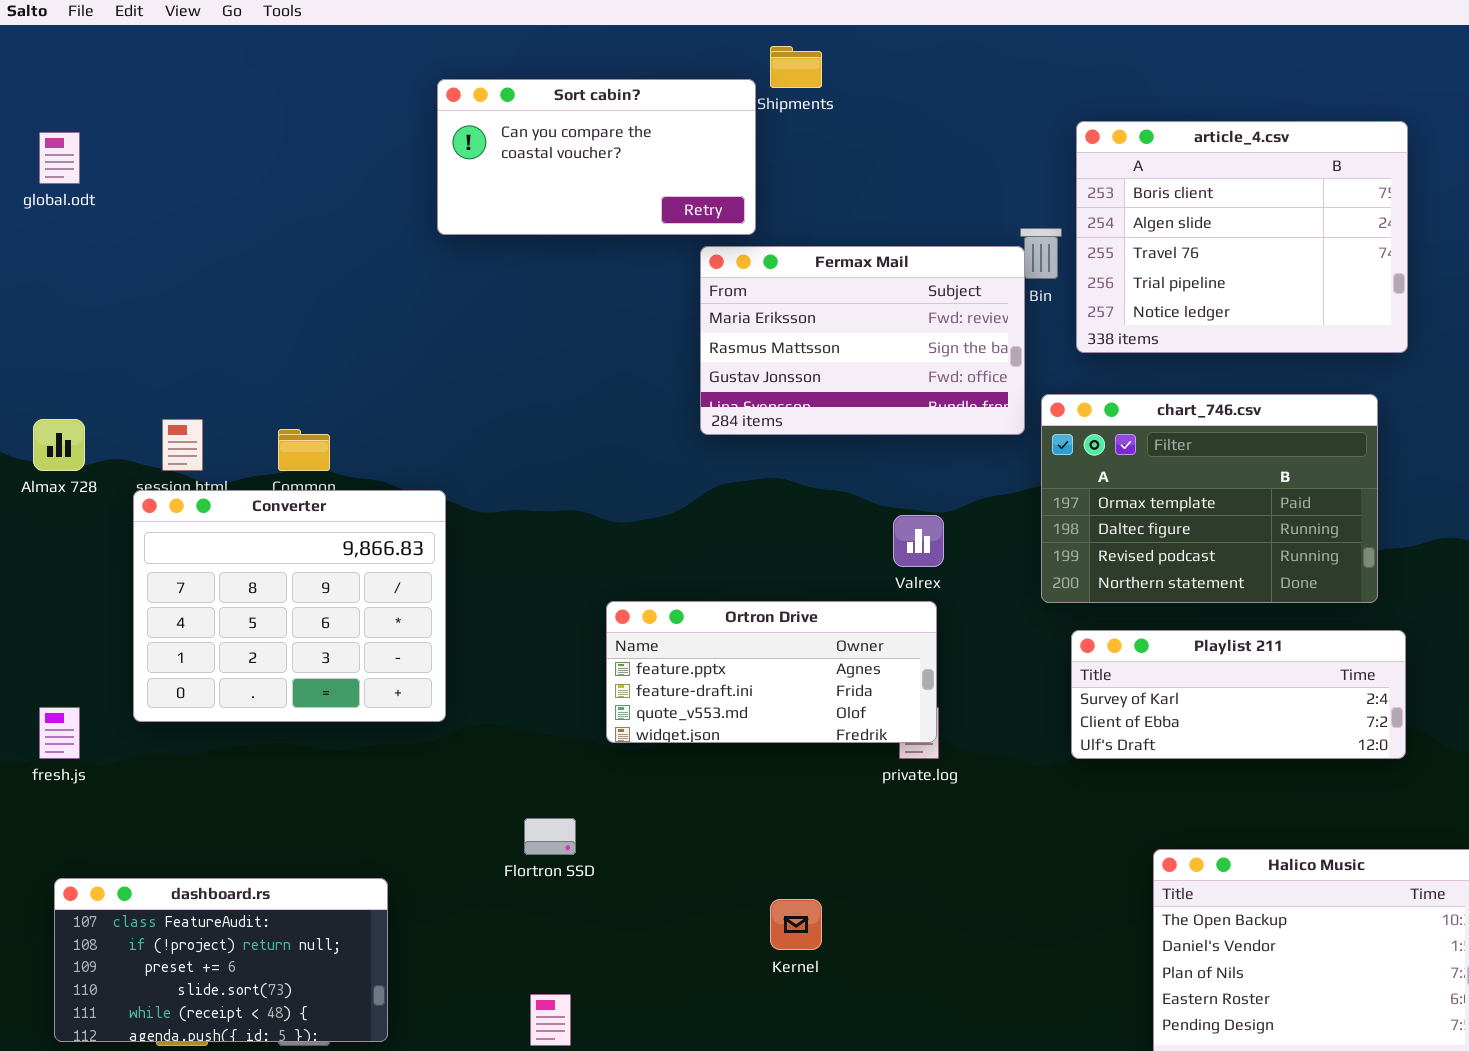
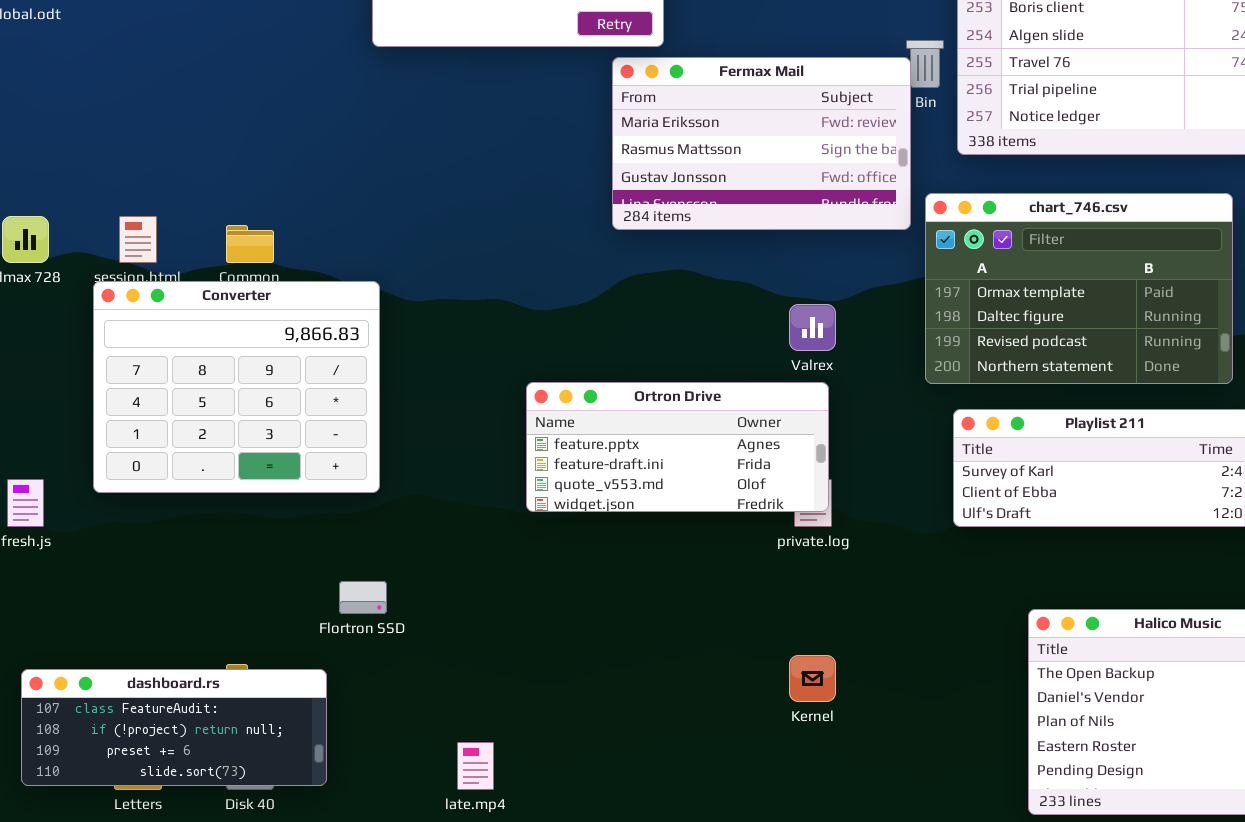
Flortron SSD: [524,818,576,855] -> [339,581,387,614], moved
dashboard.rs: [54,878,388,1042] -> [21,669,327,786], resized
Kernel: [770,899,822,950] -> [789,655,836,702], moved

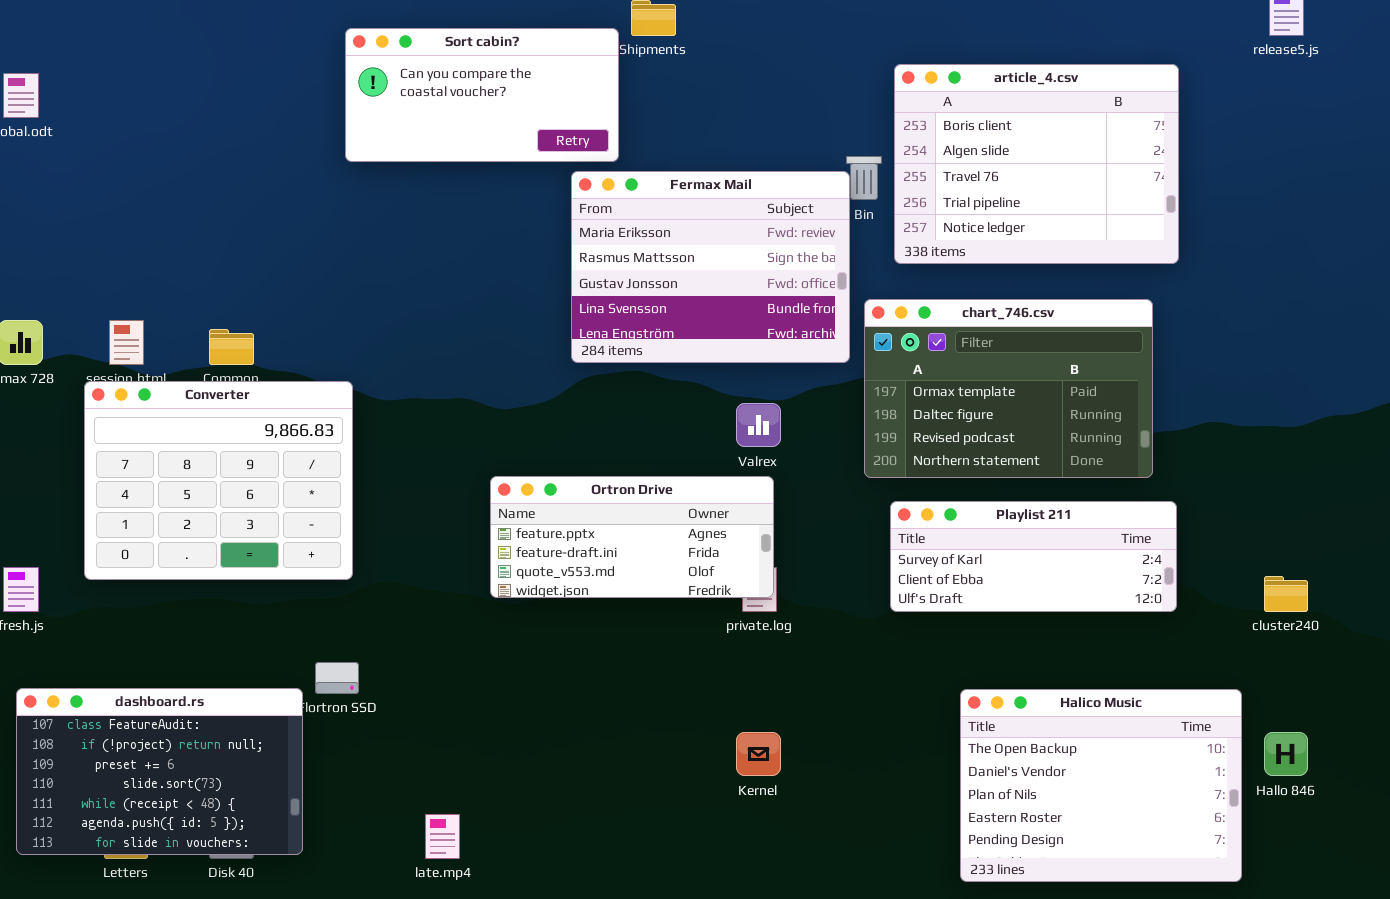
Fermax Mail: [612,57,911,230] -> [571,171,850,363], resized
dashboard.rs: [21,669,327,786] -> [16,688,303,855], resized

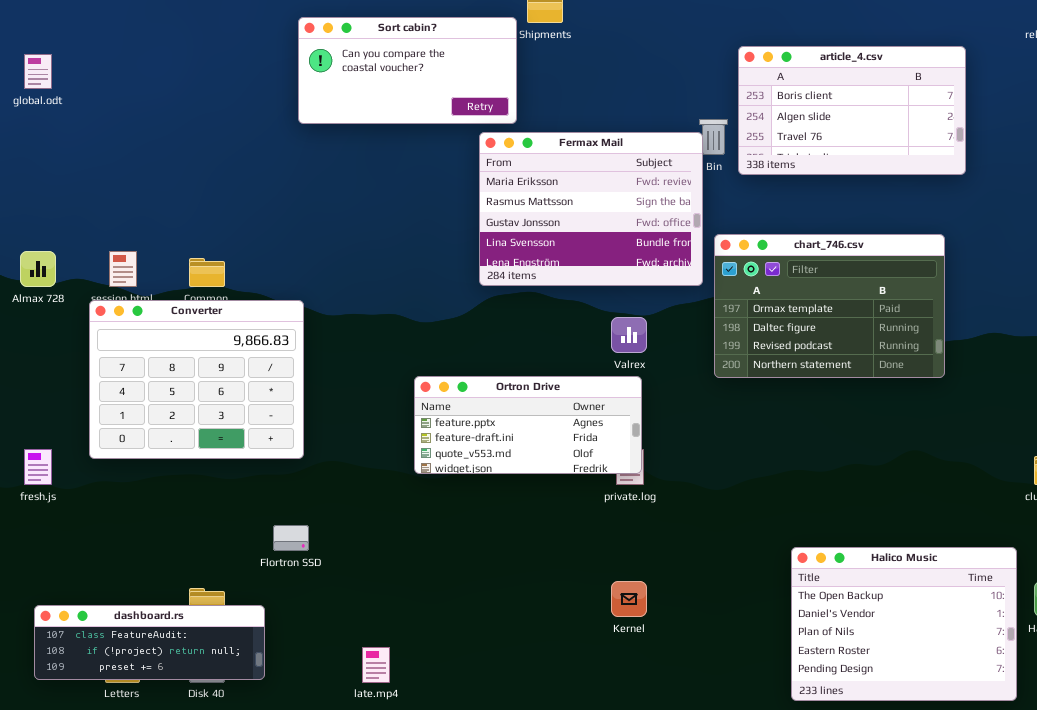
article_4.csv: [894,64,1179,264] -> [738,46,966,175], resized
Playlist 211: [890,501,1177,612] -> none, closed
dashboard.rs: [16,688,303,855] -> [34,605,265,680], resized

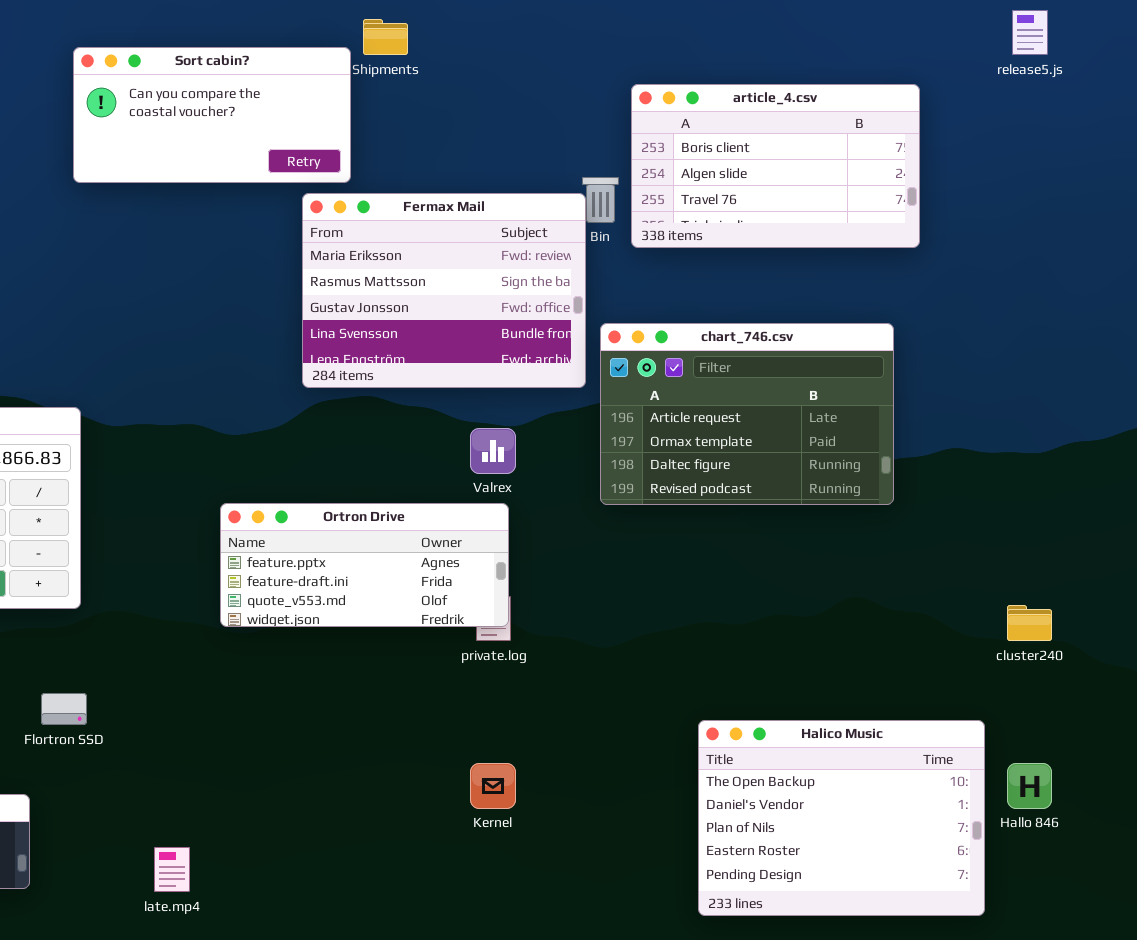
chart_746.csv: [714,234,945,378] -> [600,323,894,505], scrolled up 1 row

